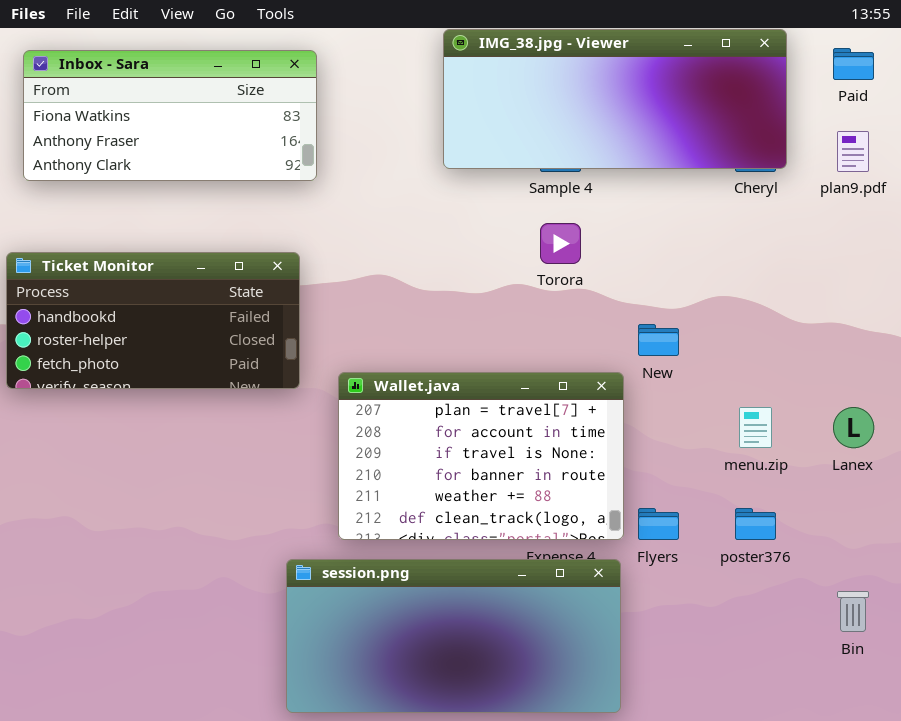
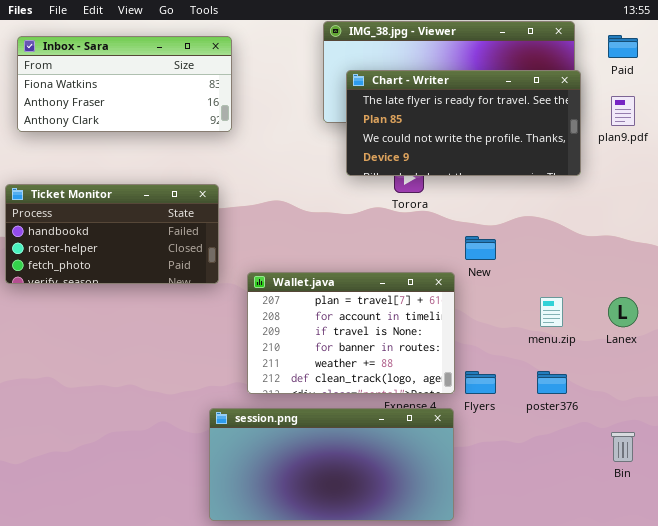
Chart - Writer: none -> [346,70,581,176], opened

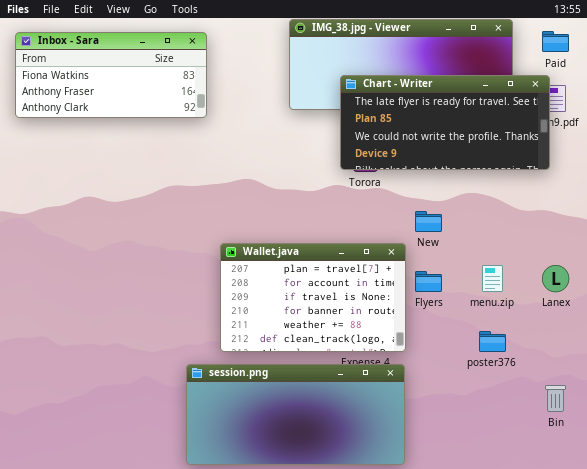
Chart - Writer: [346,70,581,176] -> [340,75,550,170], moved
Ticket Monitor: [5,184,219,284] -> none, closed
Flyers: [465,371,496,394] -> [415,271,442,292], moved

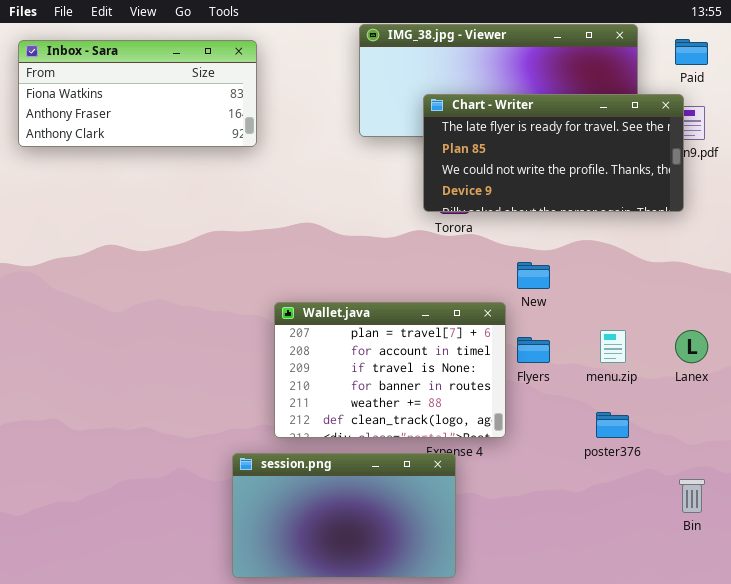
session.png: [186,364,405,465] -> [232,453,456,578], resized

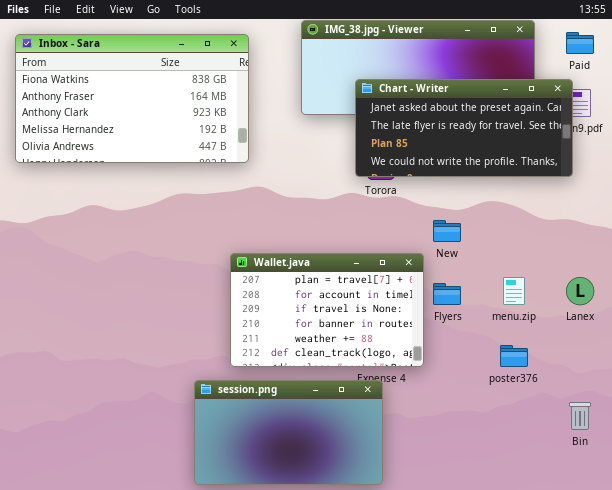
Inbox - Sara: [18,40,257,147] -> [15,34,249,163], resized
Chart - Writer: [423,94,684,212] -> [355,79,573,177], scrolled up 1 row

